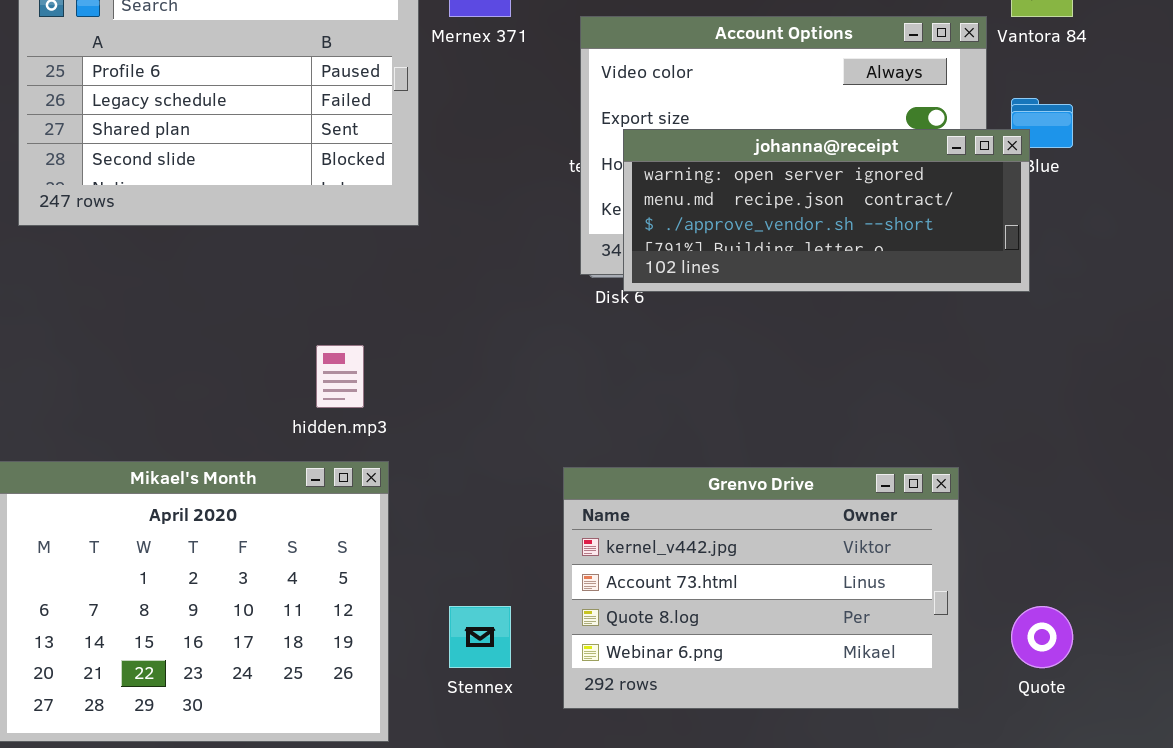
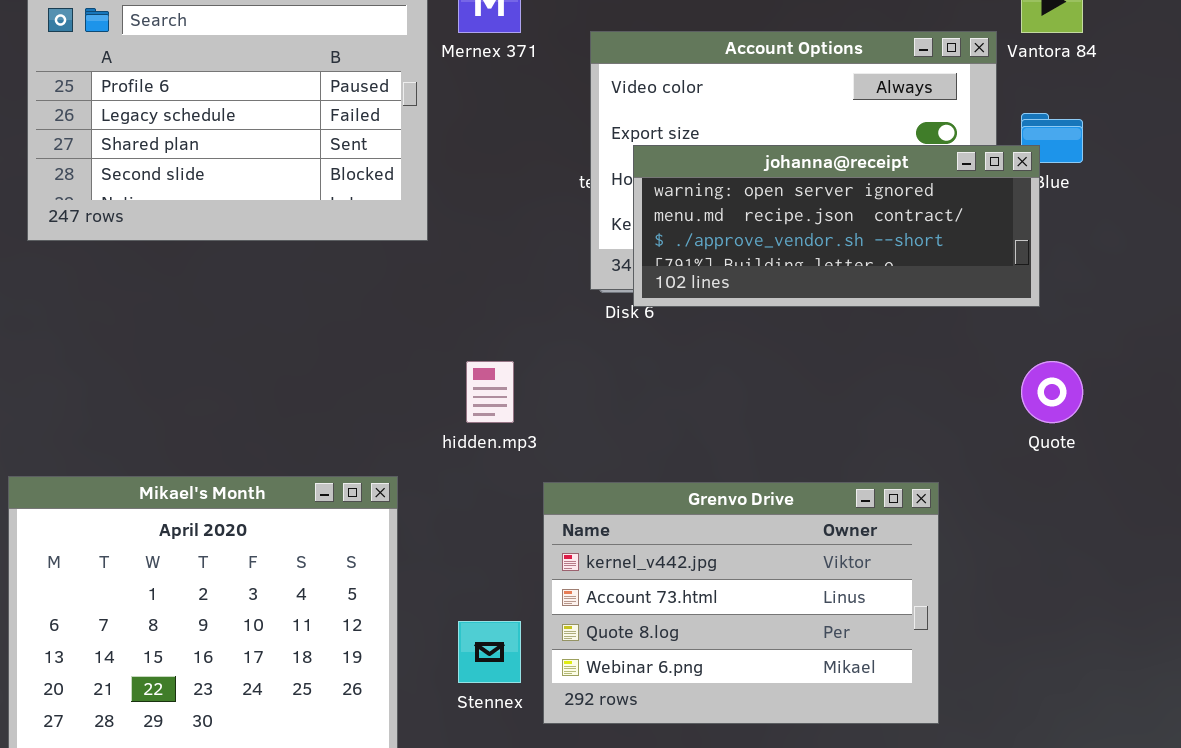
hidden.mp3: [316,345,364,408] -> [466,361,514,423], moved
Grenvo Drive: [563,467,959,709] -> [543,482,939,724], moved
Quote: [1011,606,1073,668] -> [1021,361,1083,423], moved

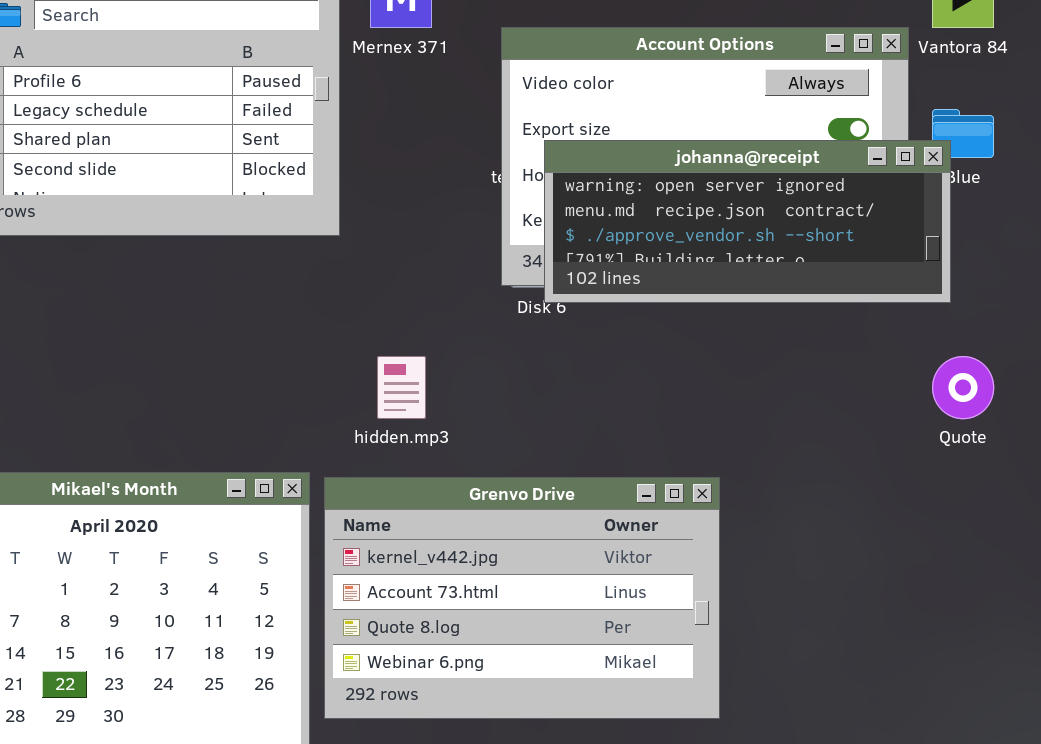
Grenvo Drive: [543,482,939,724] -> [324,477,720,719], moved

